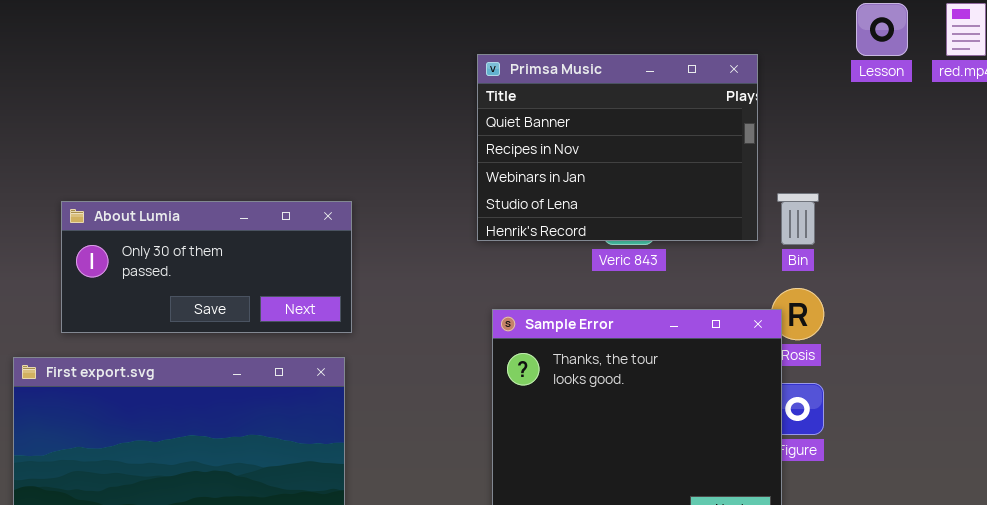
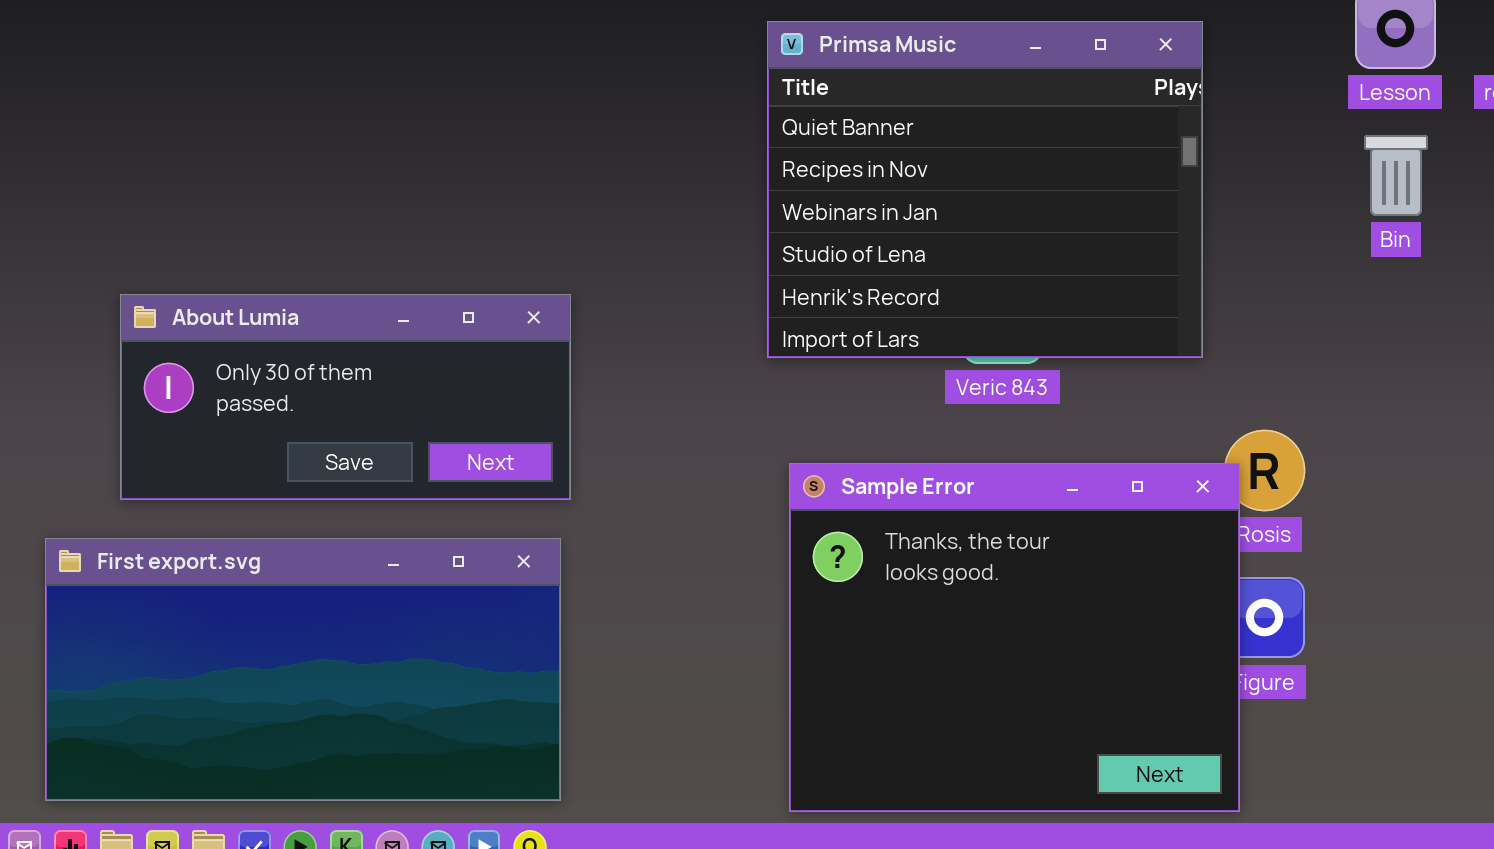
Primsa Music: [477,54,758,241] -> [767,21,1203,358], resized
Bin: [777,193,819,245] -> [1364,135,1428,216], moved

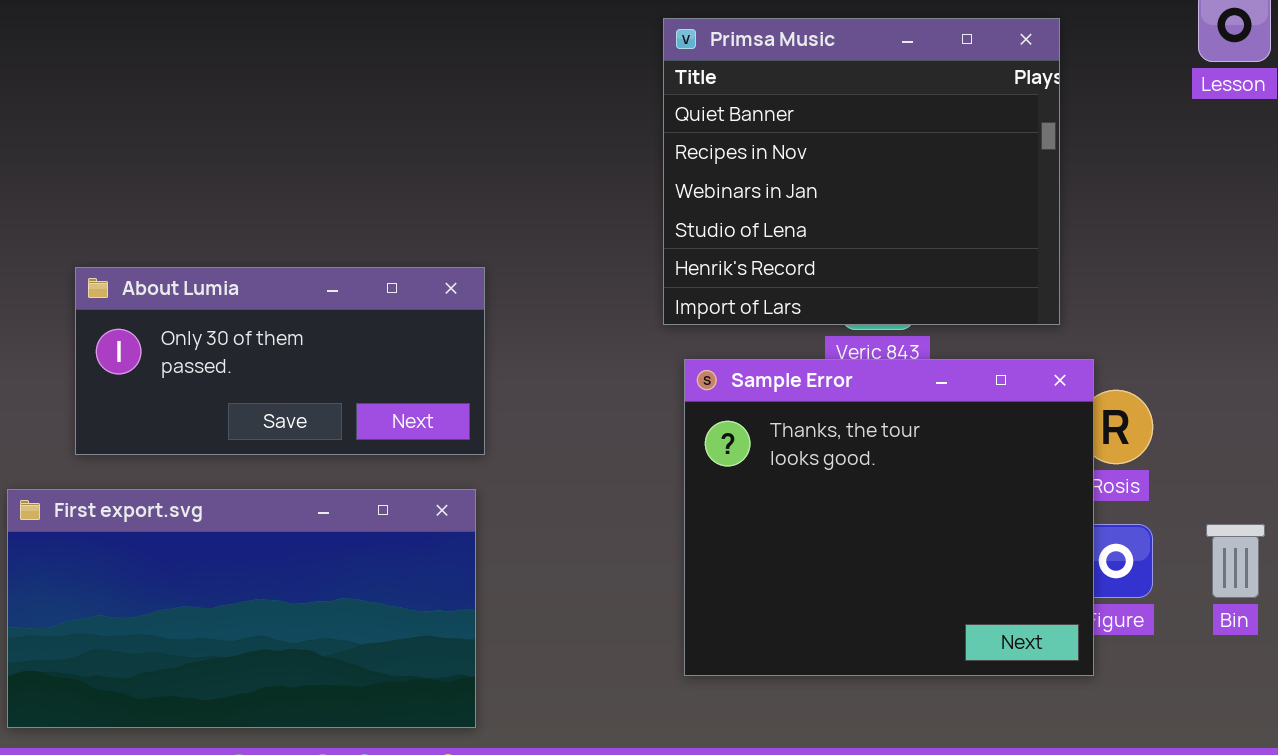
Bin: [1364,135,1428,216] -> [1206,524,1265,598], moved
Sample Error: [789,463,1240,812] -> [684,359,1094,676], moved

